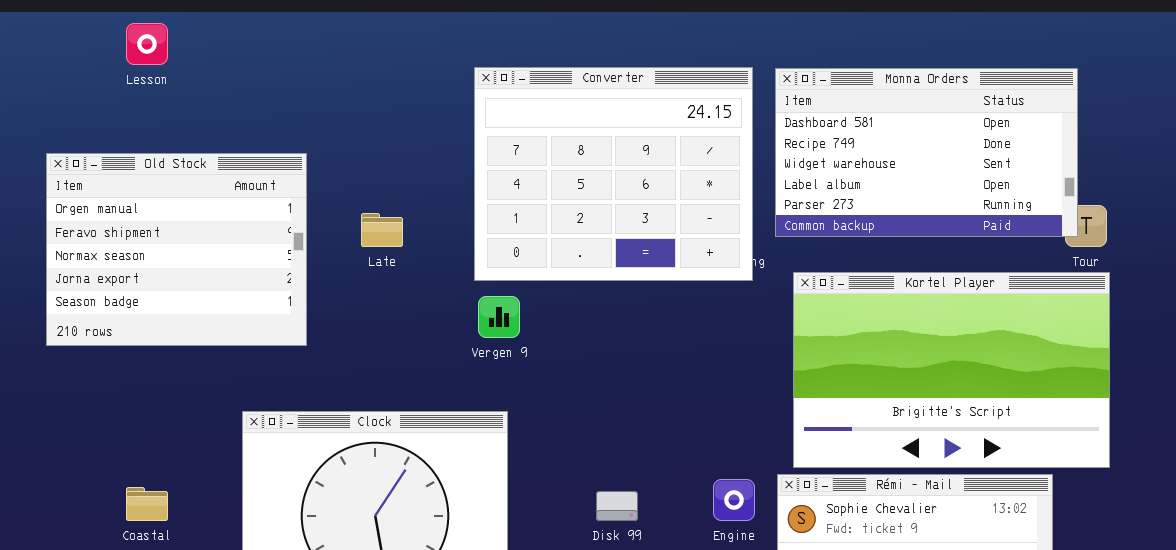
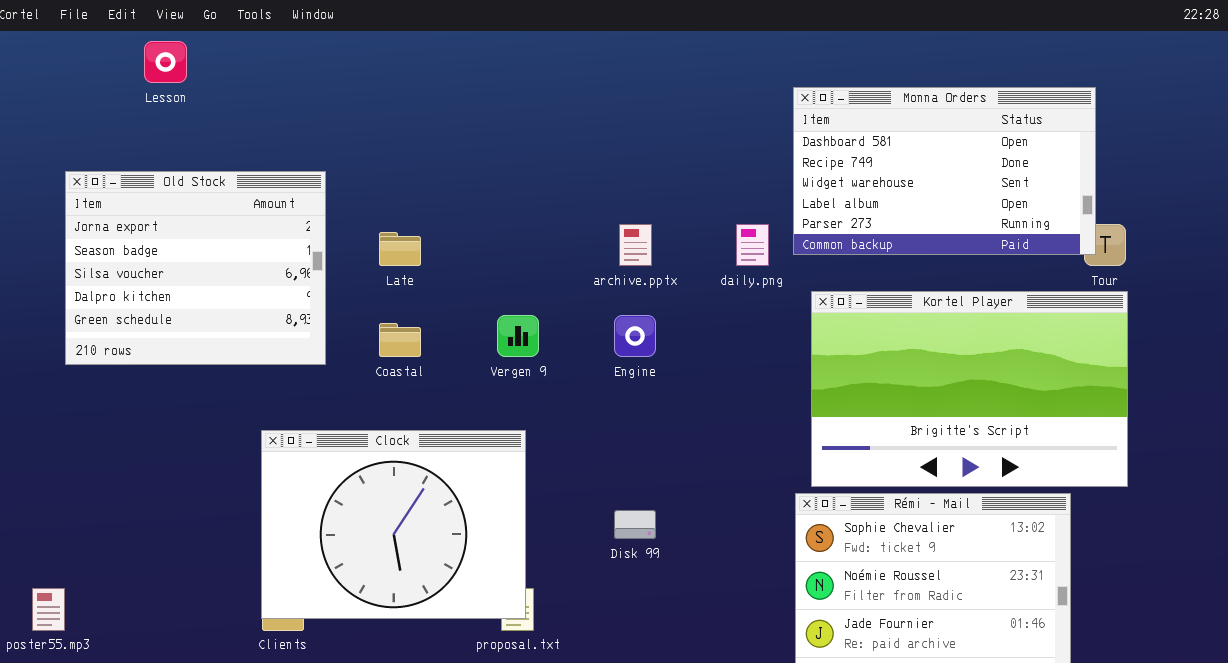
Converter: [474,67,753,281] -> none, closed
Old Stock: [46,153,307,346] -> [65,171,326,365], scrolled down 3 rows
Engine: [713,479,755,521] -> [614,315,656,357], moved
Coastal: [126,487,168,521] -> [379,323,421,357], moved

